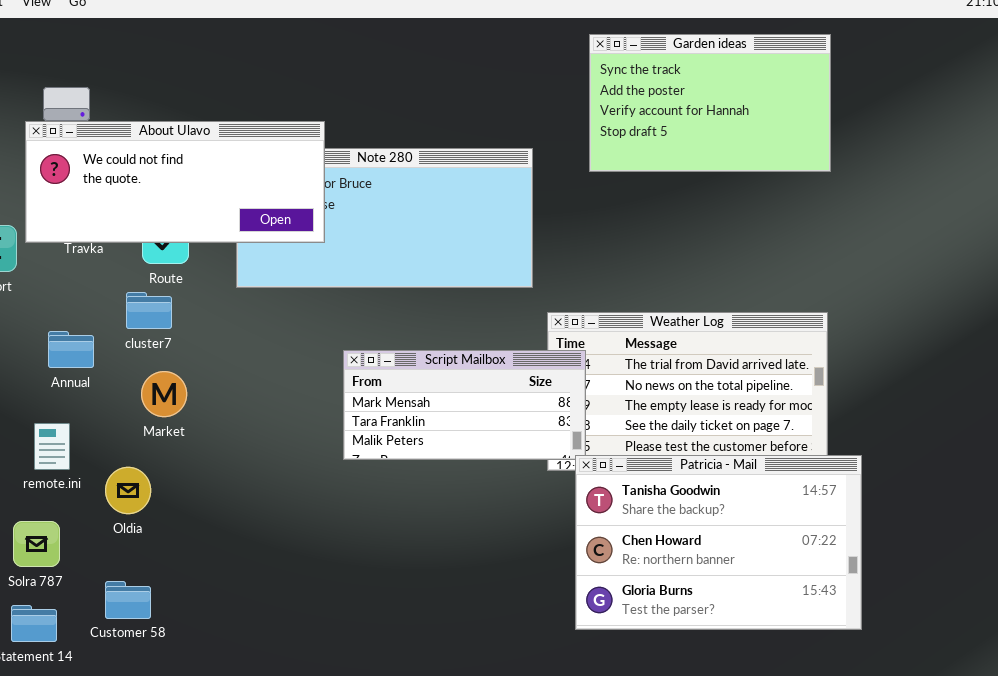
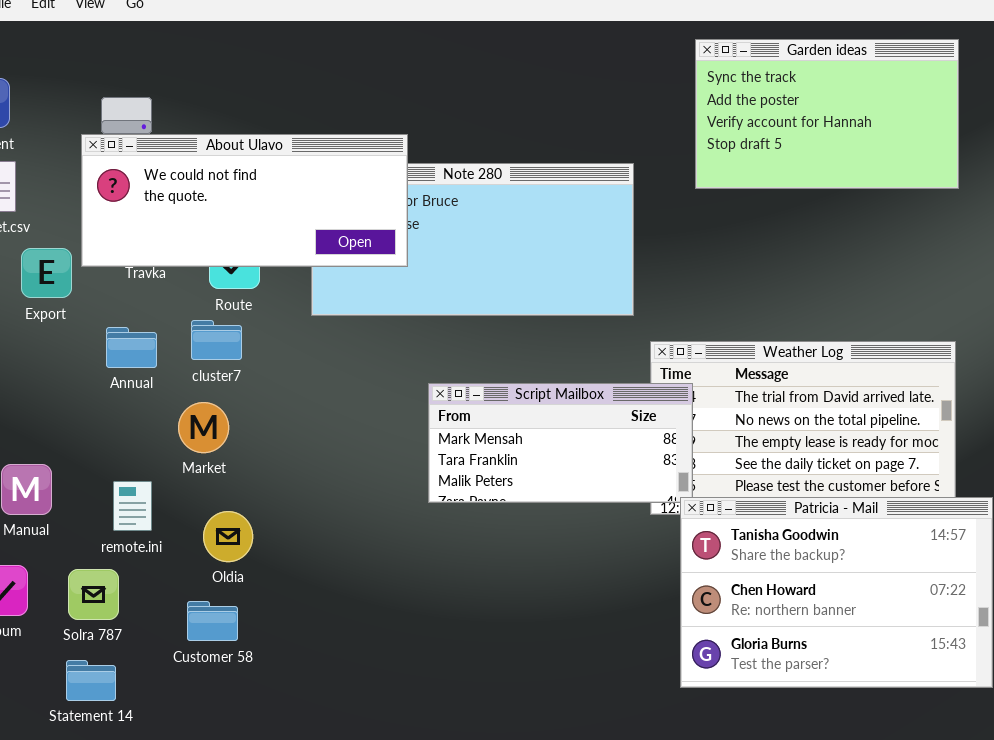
Annual: [48,331,94,368] -> [106,327,157,368], moved
Market: [141,371,187,417] -> [178,402,229,453], moved
remote.ini: [34,423,70,470] -> [113,481,152,531], moved
Oldia: [105,467,151,514] -> [203,511,253,562], moved
Customer 58: [105,581,151,619] -> [187,601,238,641], moved

